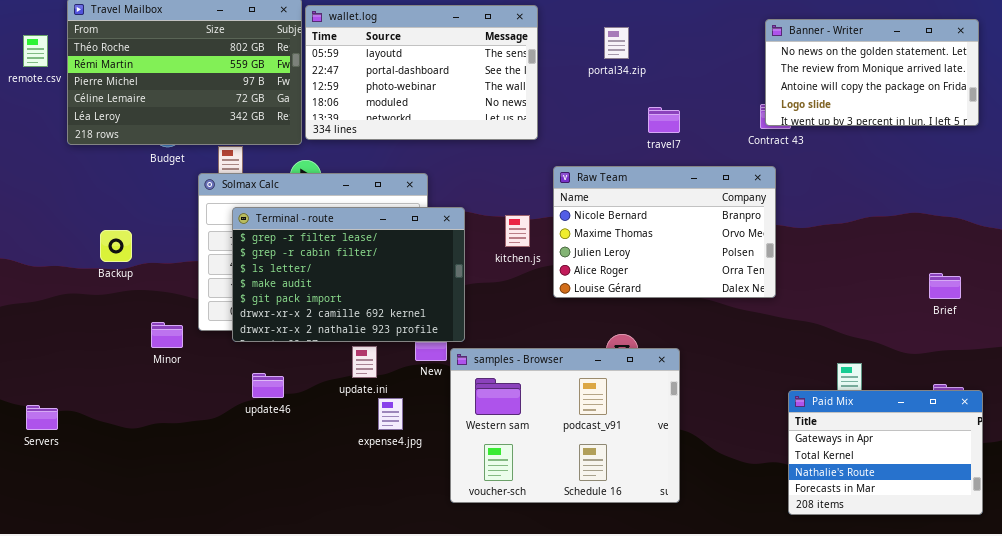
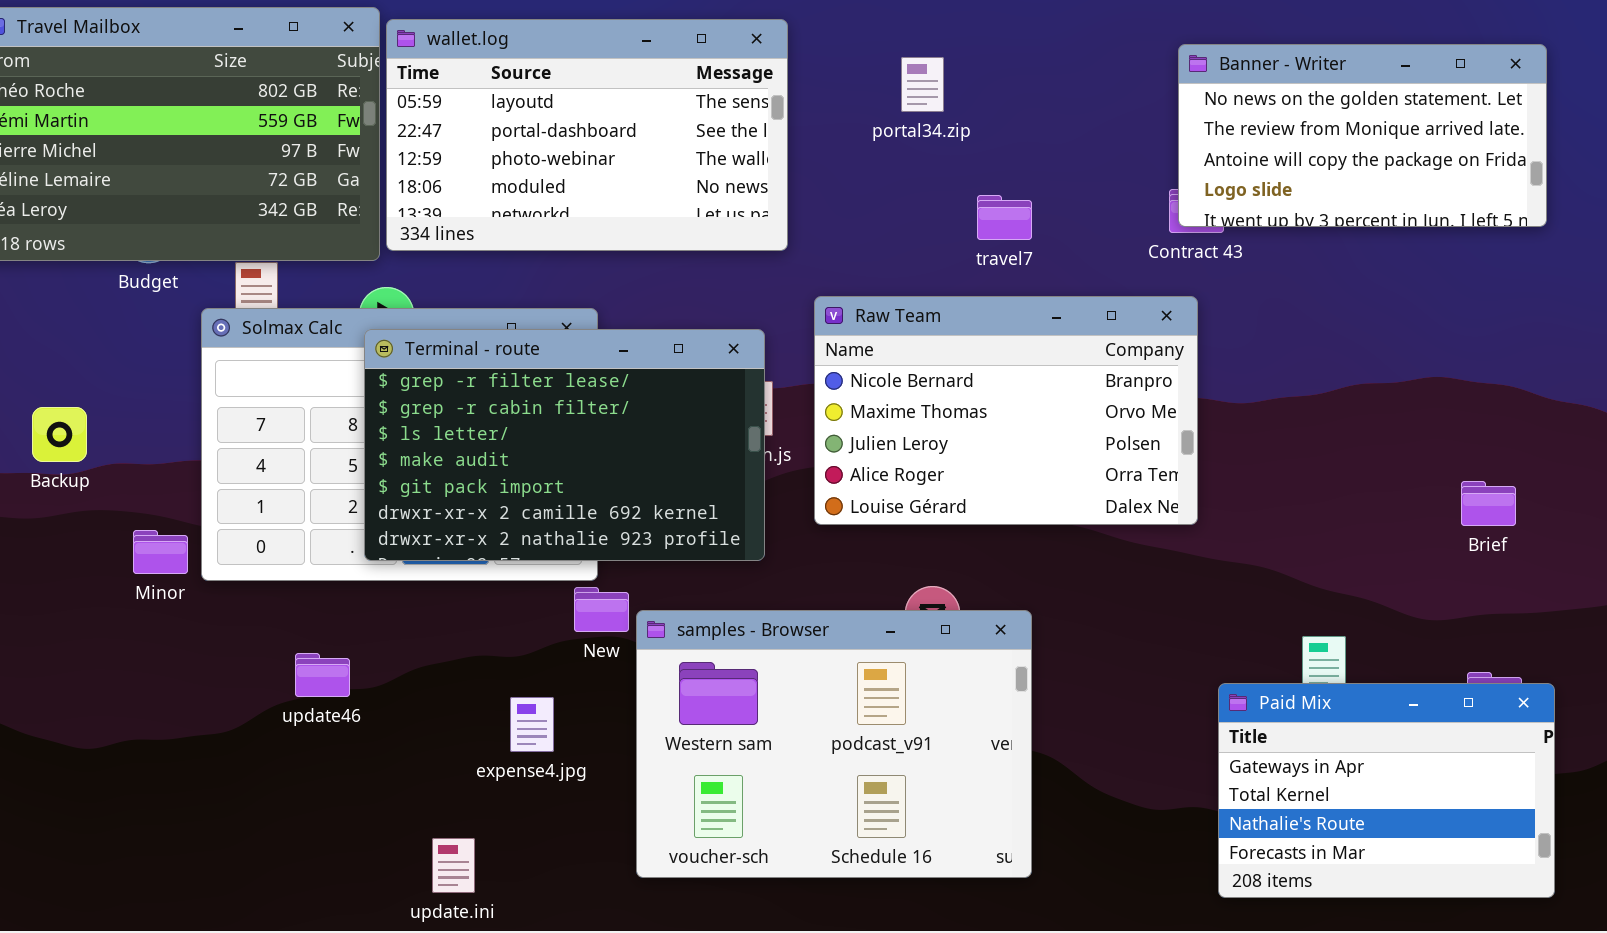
Terminal - route: [232,207,465,342] -> [364,329,765,561], moved
Minor: [151,322,183,348] -> [133,530,188,574], moved
update.ini: [352,346,377,378] -> [432,838,475,893], moved

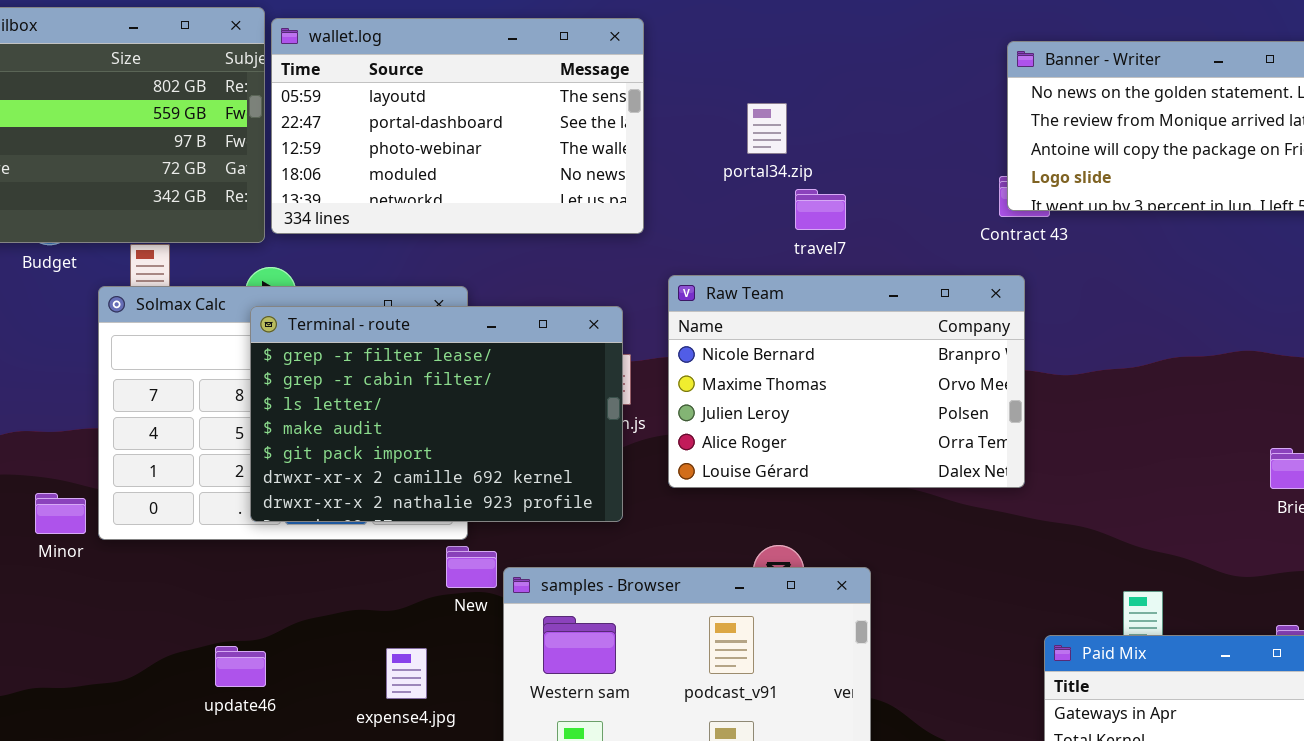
portal34.zip: [901,57,944,112] -> [747,103,787,154], moved
travel7: [977,195,1032,240] -> [795,189,846,230], moved
update46: [295,653,350,697] -> [215,646,266,687], moved

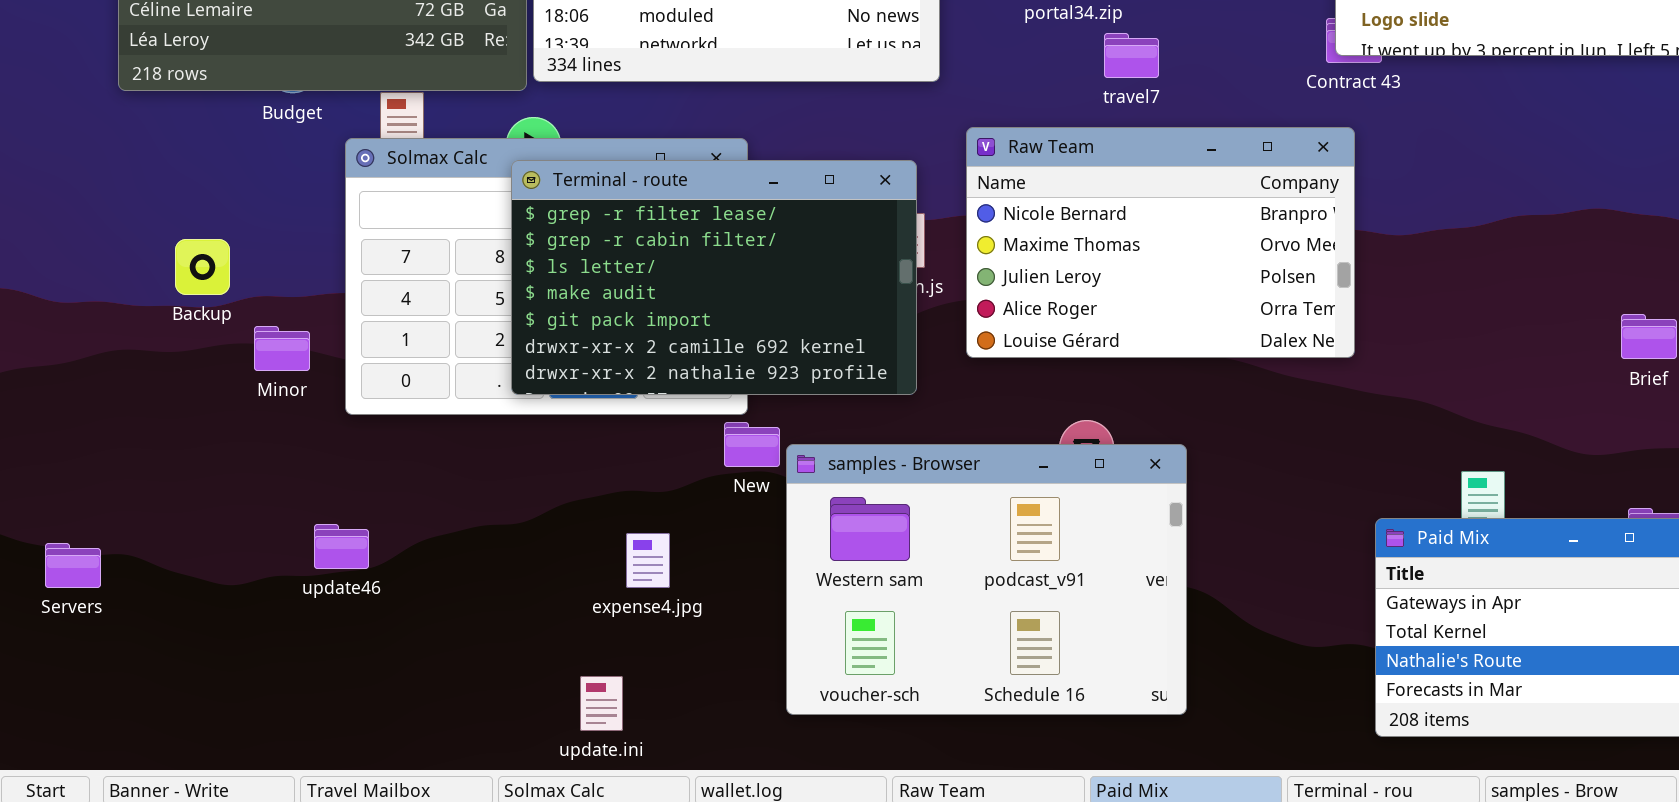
Minor: [35,493,86,534] -> [254,326,310,371], moved
update46: [215,646,266,687] -> [314,524,369,569], moved
expense4.jpg: [386,648,427,699] -> [626,533,670,588], moved

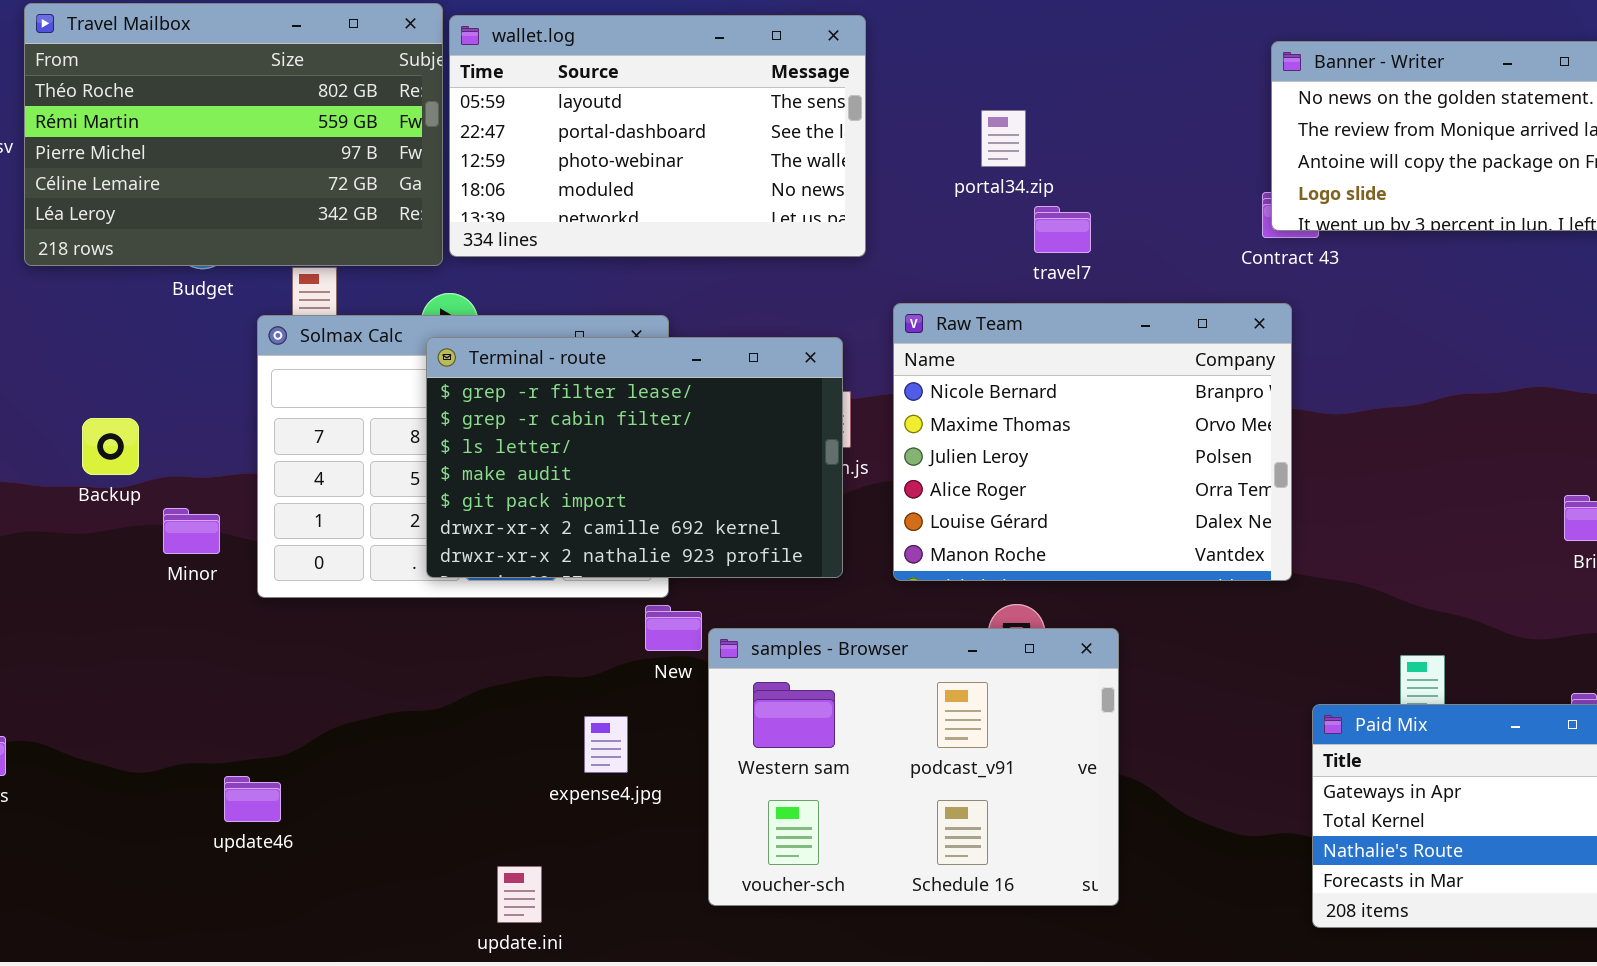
Raw Team: [966,127,1355,358] -> [893,303,1292,581], resized
update46: [314,524,369,569] -> [224,776,281,822], moved
expense4.jpg: [626,533,670,588] -> [584,716,628,773], moved

